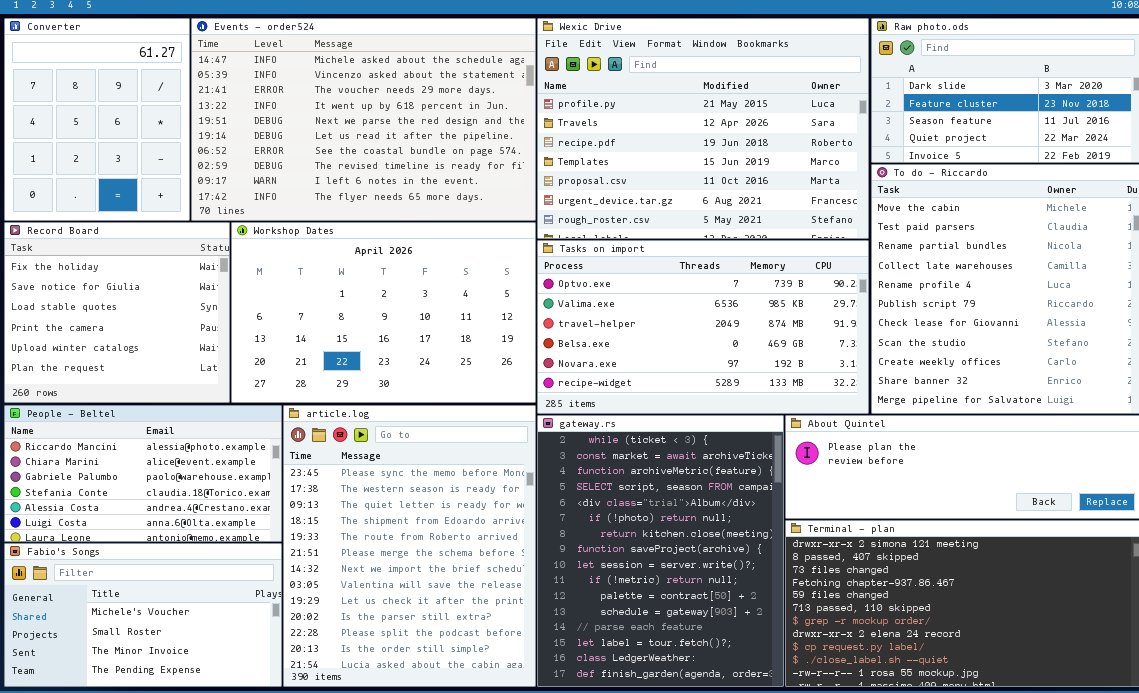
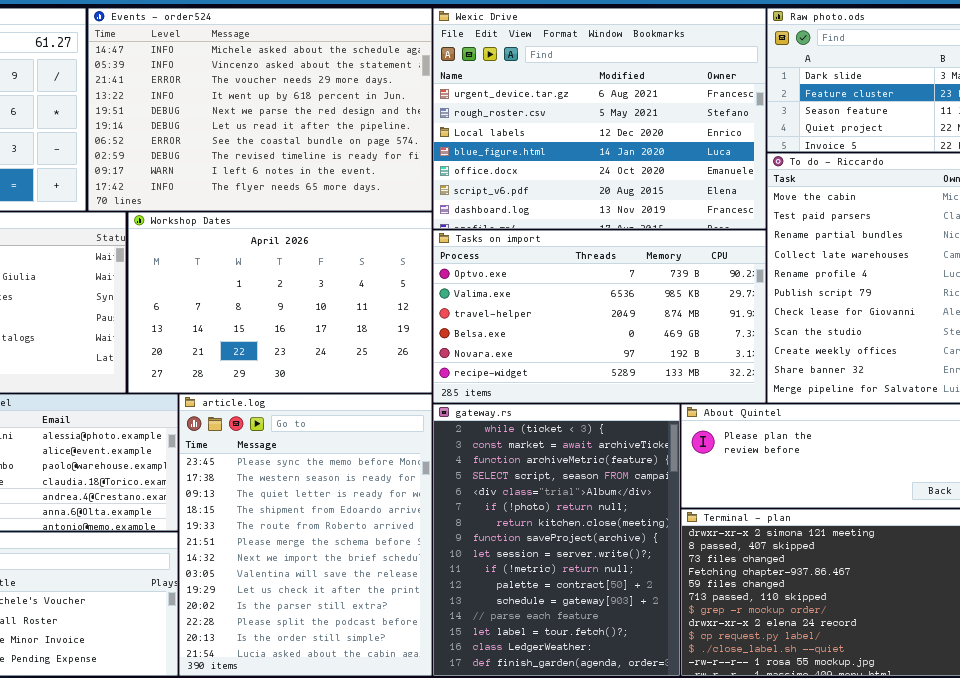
Wexic Drive: [537,18,869,239] -> [433,8,766,229], scrolled down 5 rows

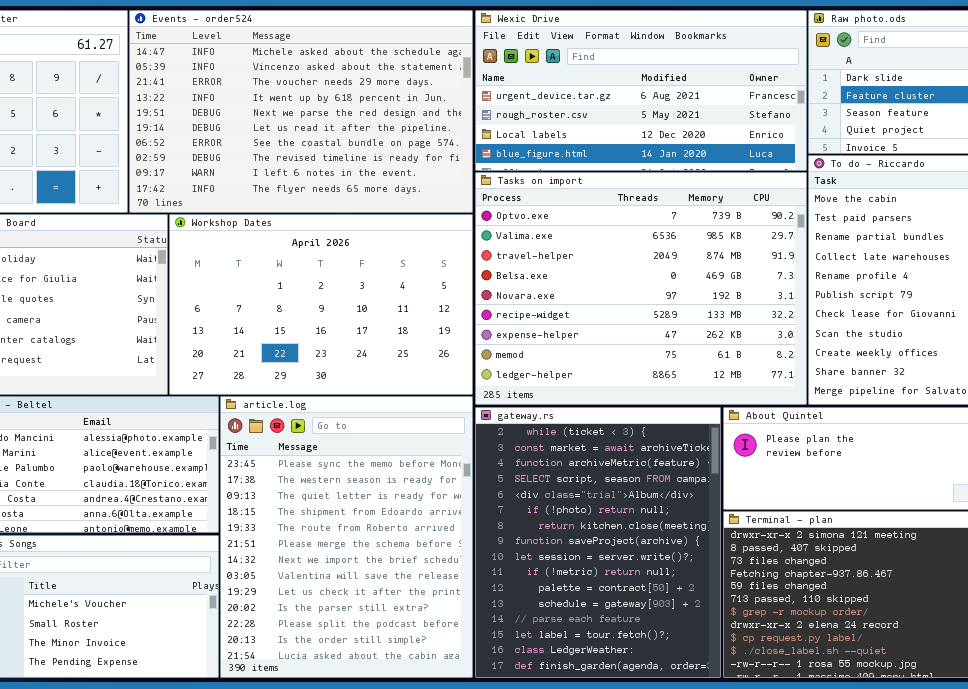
Wexic Drive: [433,8,766,229] -> [475,10,807,171], resized
Tasks on import: [433,230,766,403] -> [475,172,807,405], resized

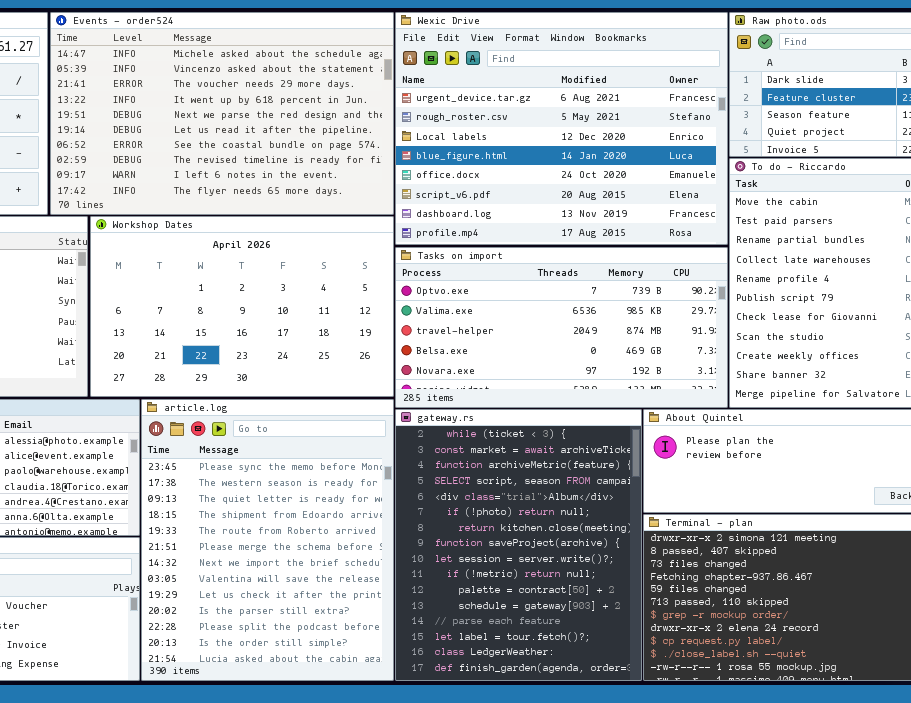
Wexic Drive: [475,10,807,171] -> [395,12,728,245], resized
Tasks on import: [475,172,807,405] -> [395,247,728,408], resized

